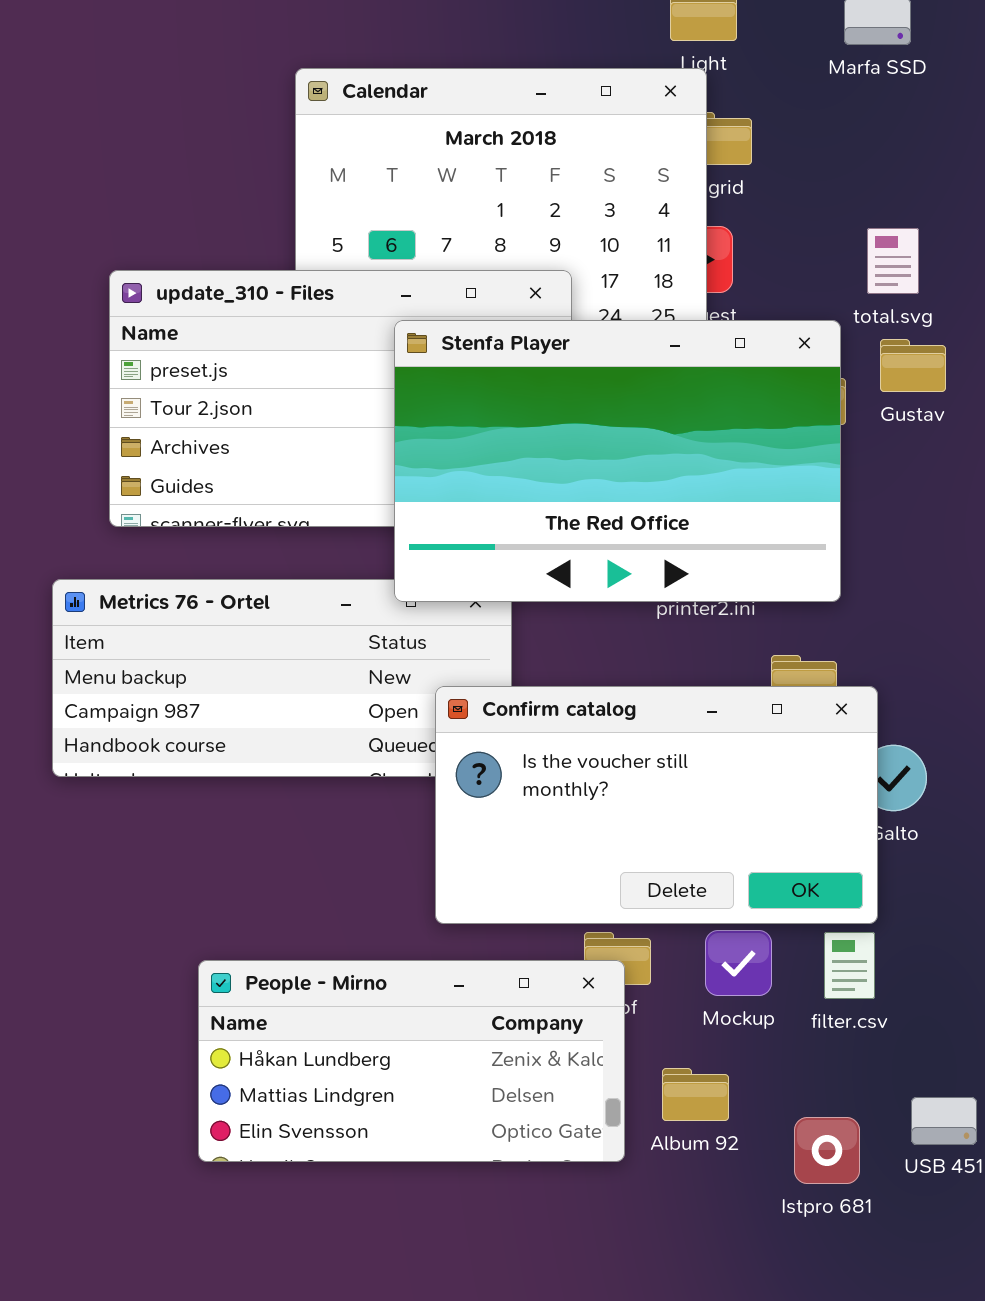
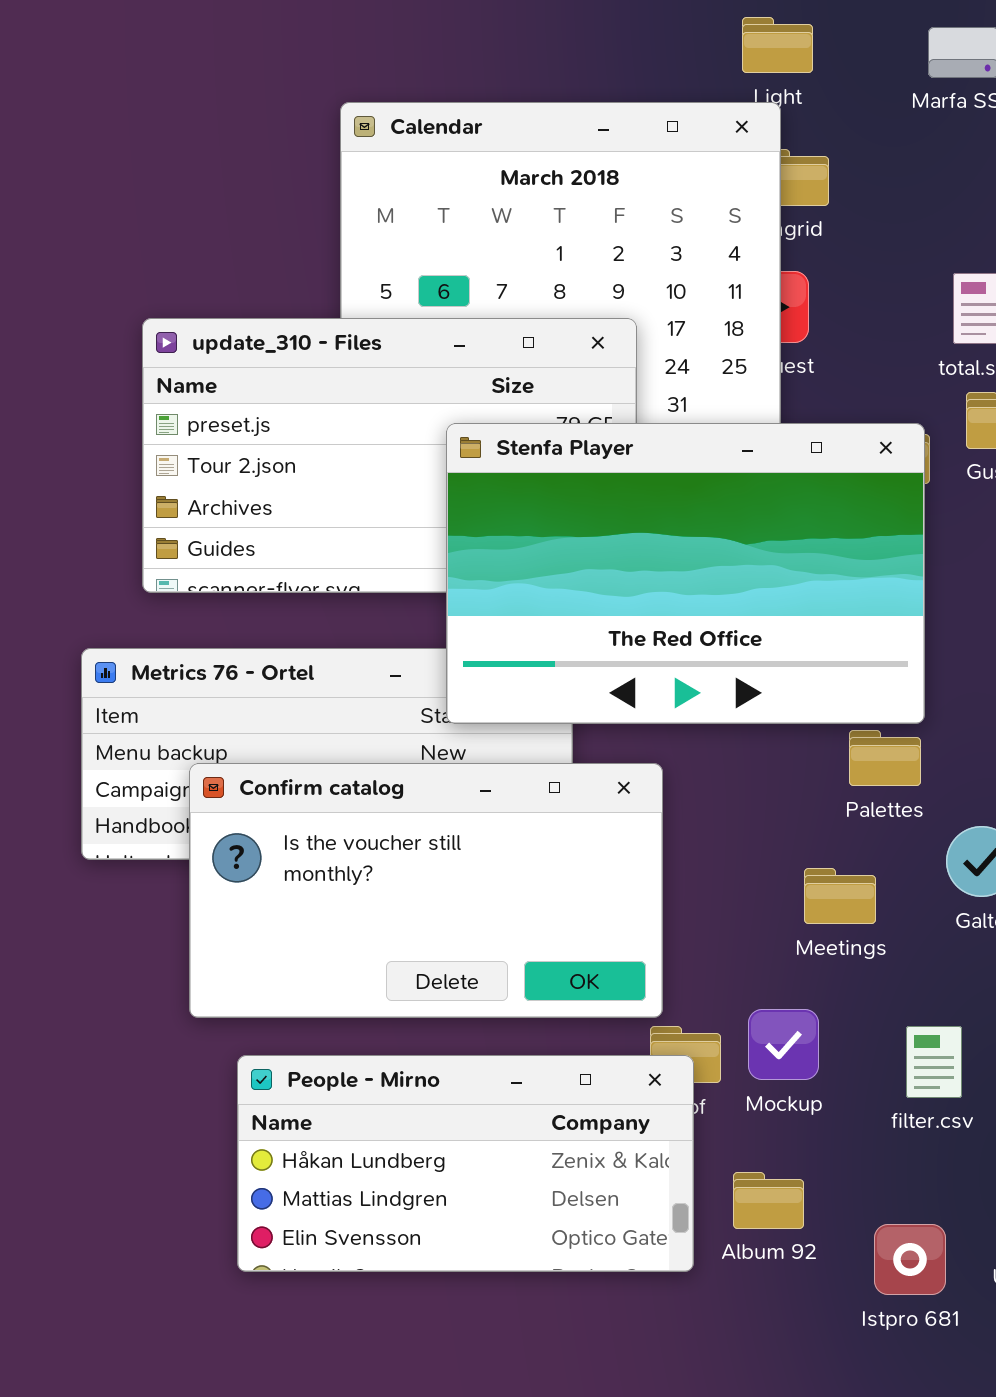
Stenfa Player: [394,320,841,602] -> [446,423,925,724], moved
Confirm catalog: [435,686,878,924] -> [189,763,663,1018], moved
Mockup: [705,930,772,996] -> [748,1009,819,1080], moved

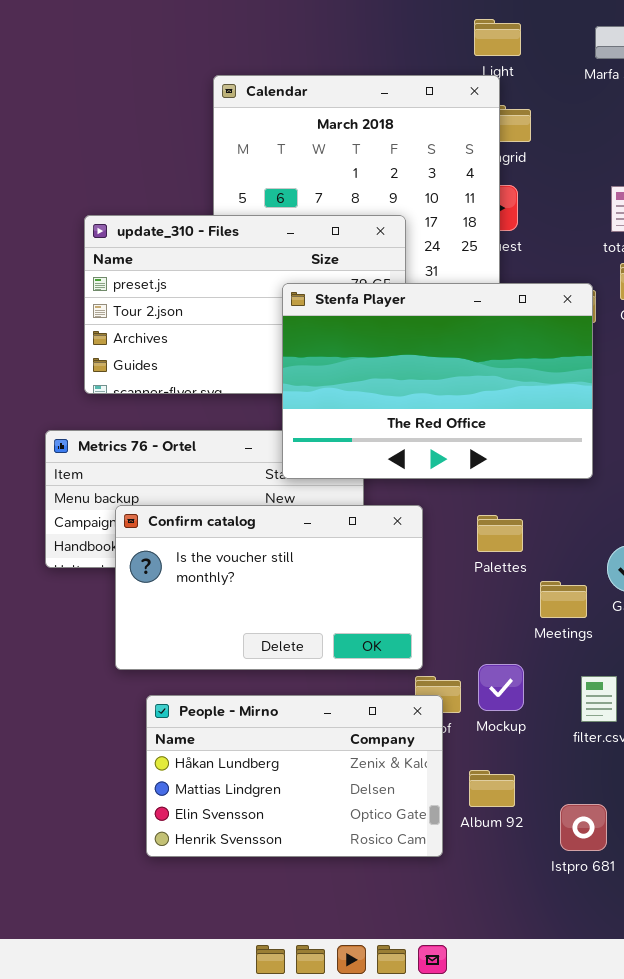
Palettes: [849,730,921,786] -> [477,515,523,552], moved
Meetings: [804,868,876,924] -> [540,581,587,618], moved
People - Mirno: [237,1055,694,1272] -> [146,695,443,857], resized

